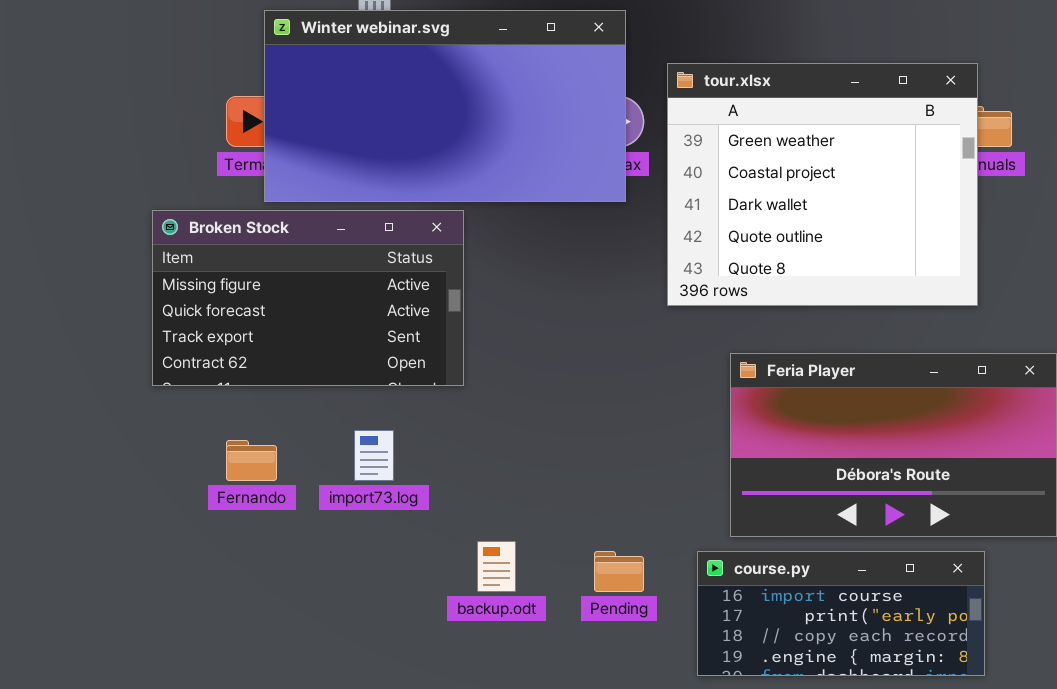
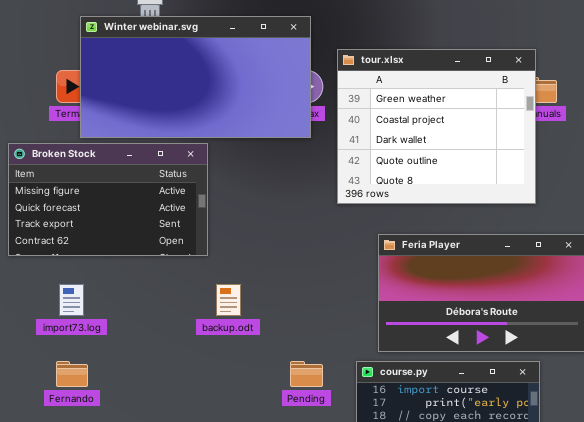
import73.log: [354,430,394,481] -> [59,284,84,316], moved
Fernando: [226,440,277,481] -> [56,361,88,387], moved
backup.odt: [477,541,516,592] -> [216,284,241,316], moved

